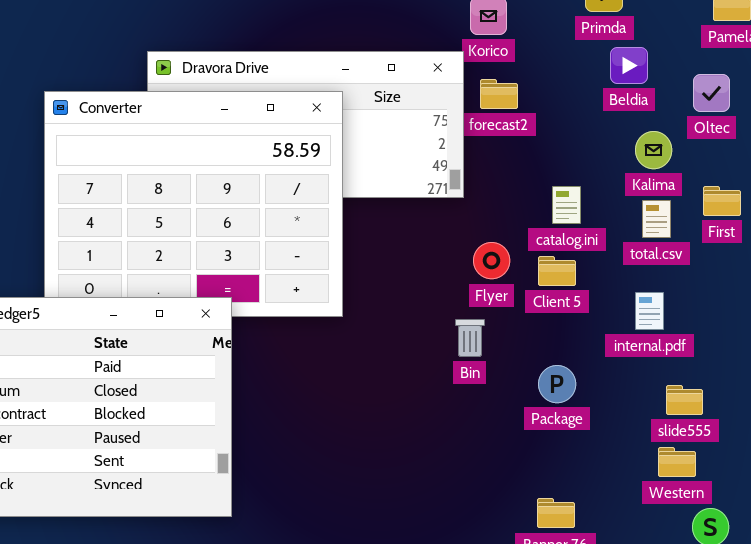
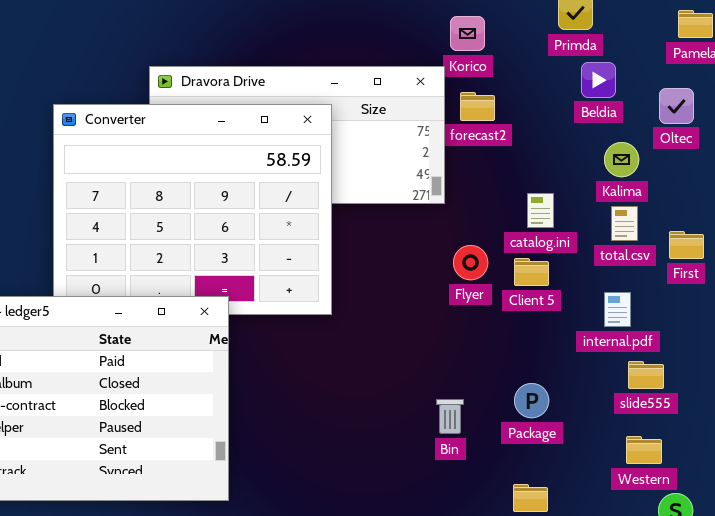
First: [703,186,741,216] -> [669,231,704,259], moved
Bin: [455,319,485,357] -> [436,399,464,434], moved
Package: [538,365,576,403] -> [514,383,549,418], moved
slide555: [666,385,703,415] -> [628,361,664,389], moved

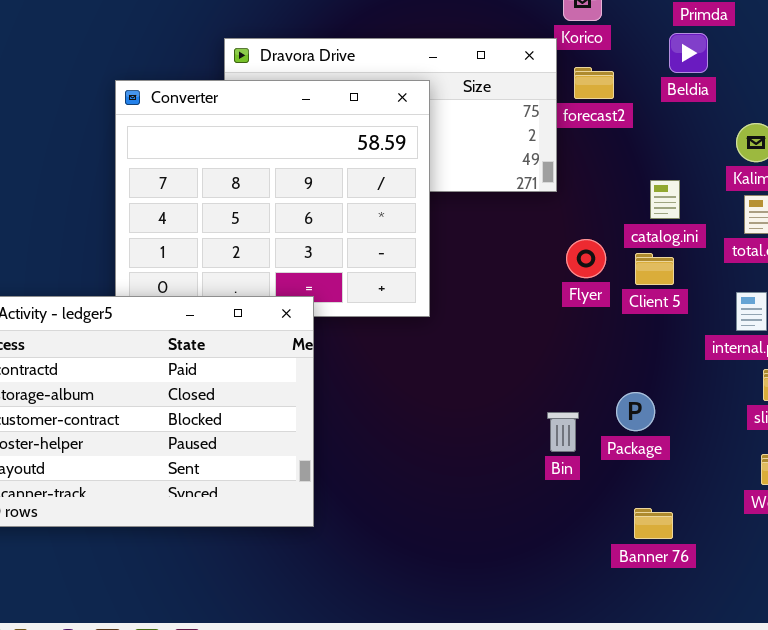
Beldia: [581,62,616,98] -> [669,33,708,73], moved
Package: [514,383,549,418] -> [616,392,655,431], moved

